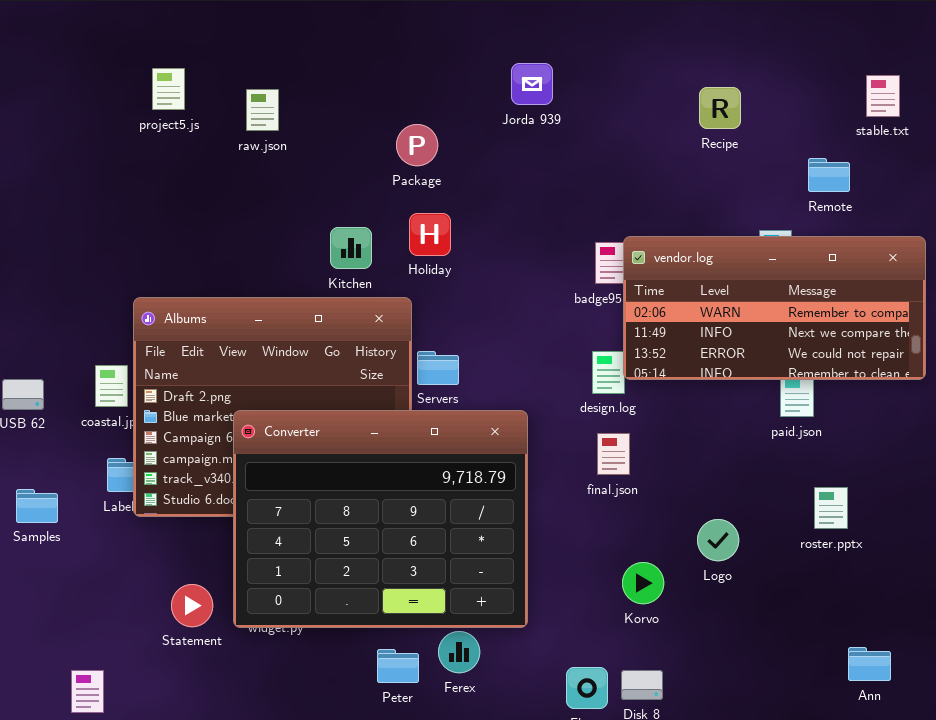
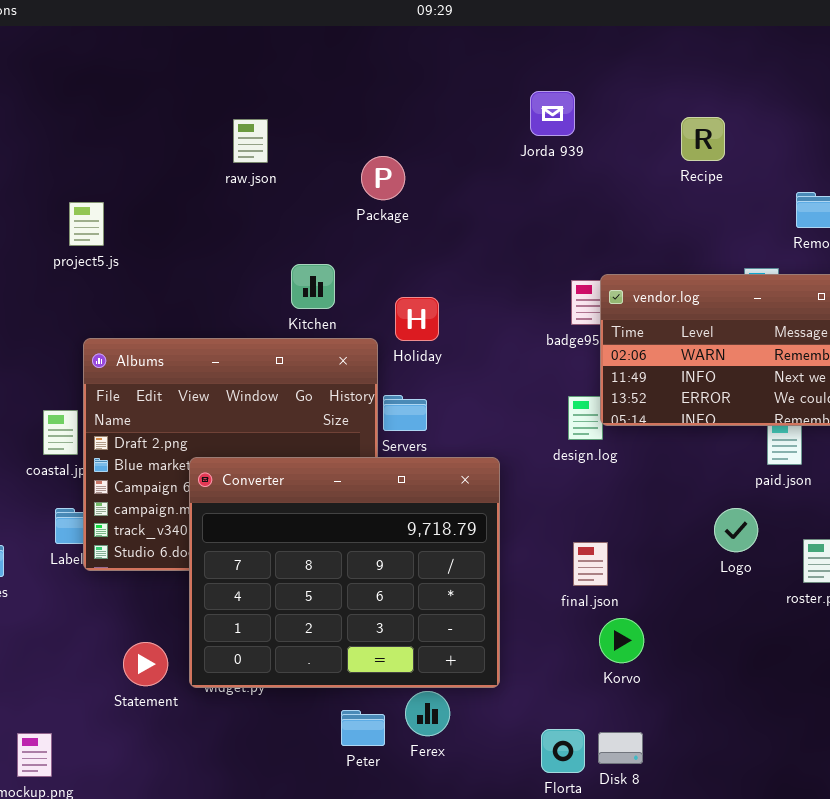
Jorda 939: [511,63,553,105] -> [530,91,575,136], moved
project5.js: [152,68,185,110] -> [69,202,104,246], moved
raw.json: [246,89,279,131] -> [233,119,268,163], moved
Holiday: [409,213,451,256] -> [395,297,439,341], moved
final.json: [597,433,630,475] -> [573,542,608,586], moved
Logo: [697,519,739,561] -> [714,508,758,552], moved

